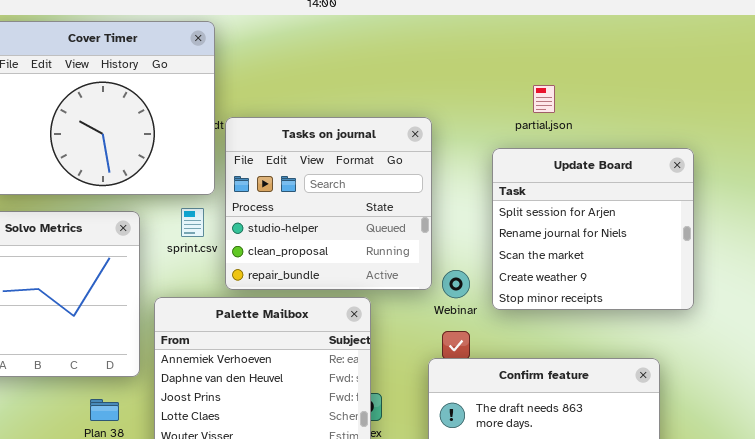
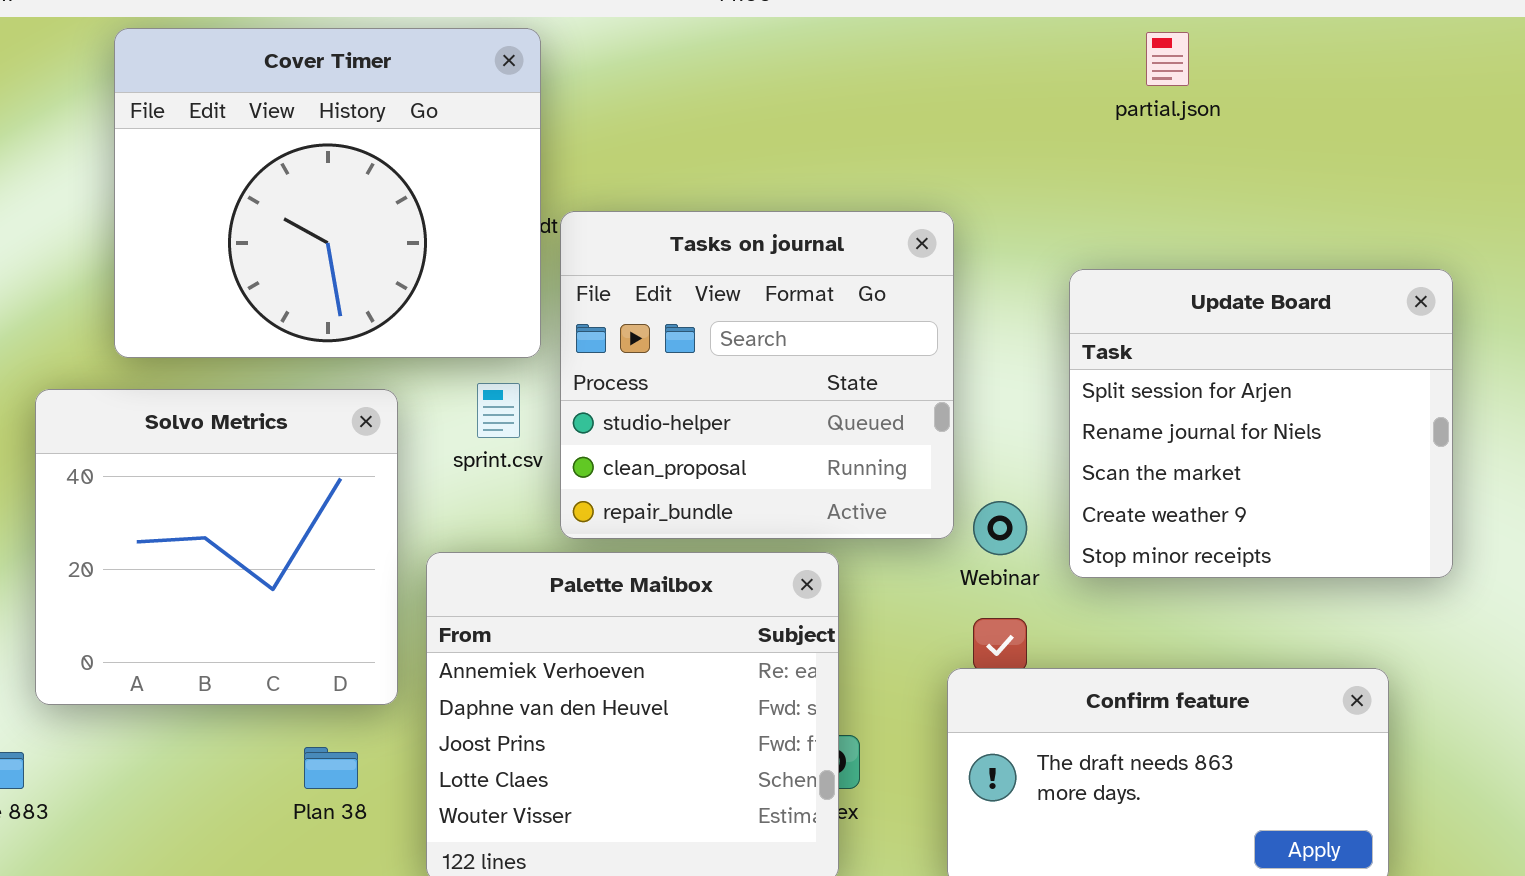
partial.json: [533,85,555,113] -> [1146,32,1189,86], moved

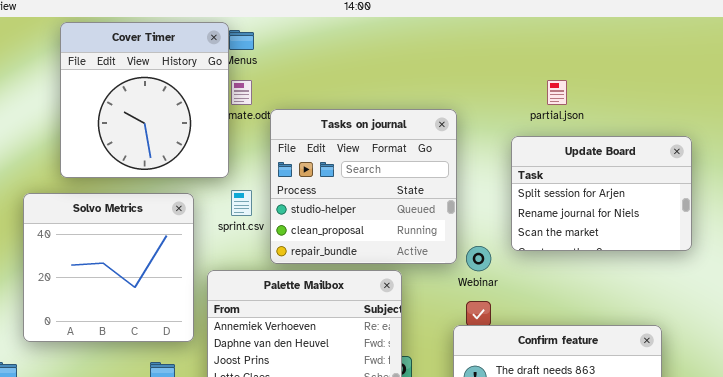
Cover Timer: [114,28,541,358] -> [60,22,229,178], resized
partial.json: [1146,32,1189,86] -> [547,80,567,105], moved
Update Board: [1069,269,1453,578] -> [511,136,692,251], resized

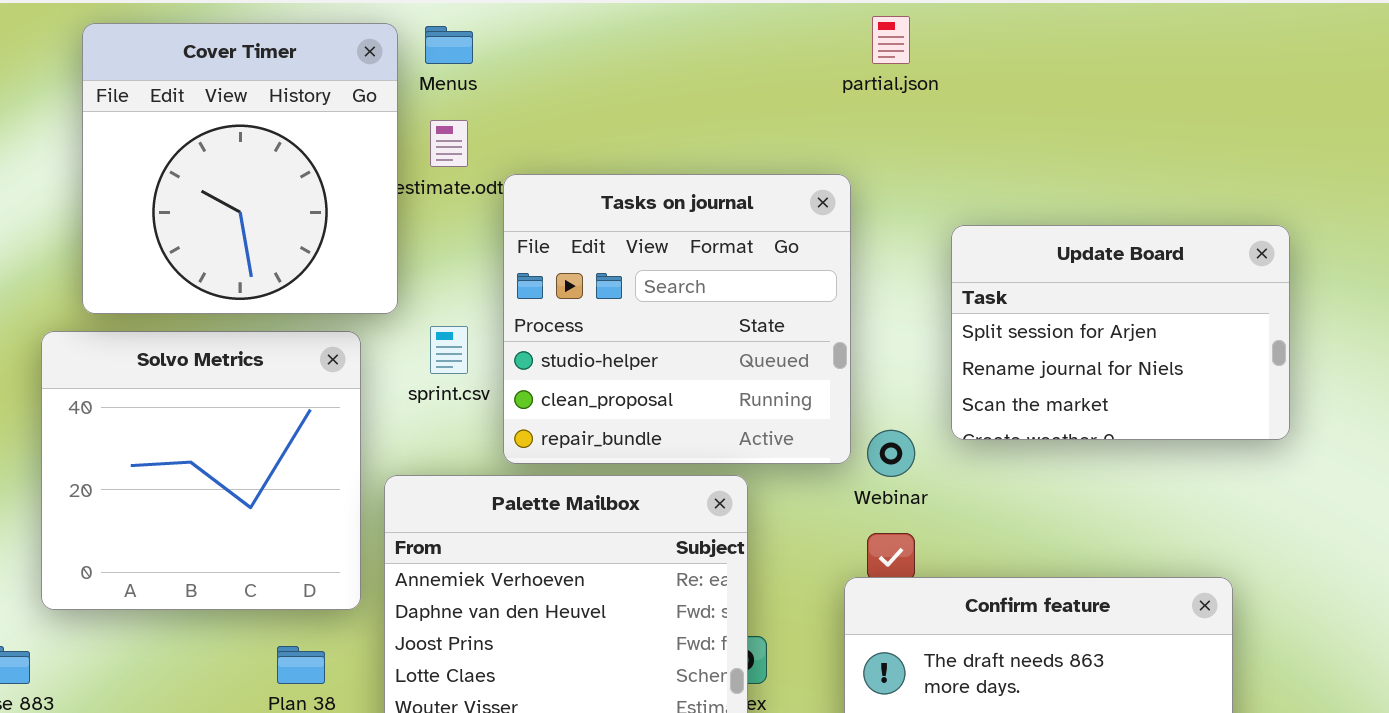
Cover Timer: [60,22,229,178] -> [82,23,398,314], moved
partial.json: [547,80,567,105] -> [872,16,910,64], moved

